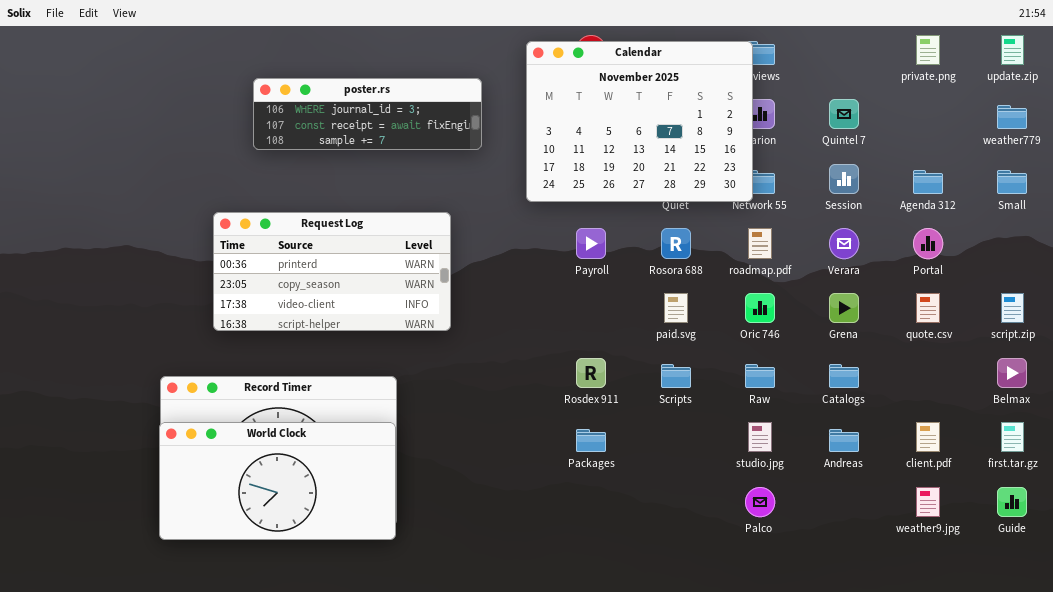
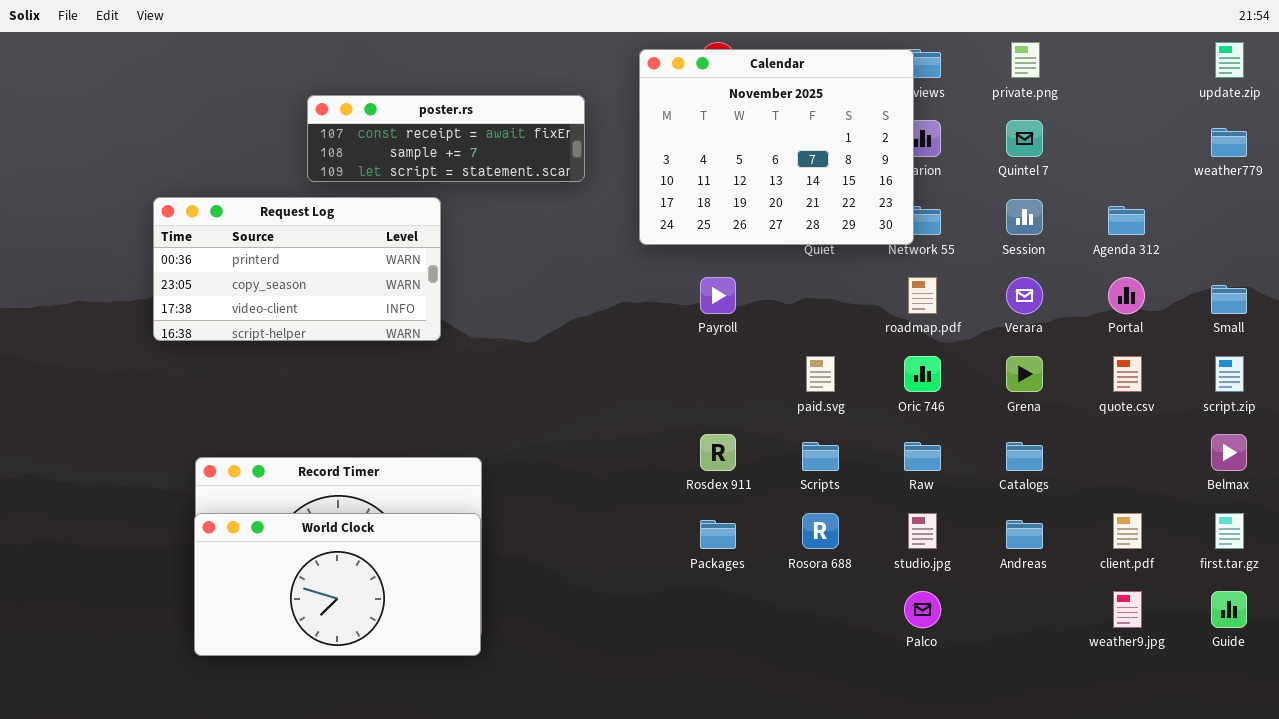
private.png: [916,35,940,65] -> [1011,42,1040,78], moved
poster.rs: [253,78,482,150] -> [307,95,585,182], scrolled down 1 row
Small: [997,170,1027,194] -> [1211,285,1247,314], moved
Request Log: [213,212,451,331] -> [153,197,441,341], moved
Rosora 688: [661,228,691,259] -> [802,513,839,549], moved

